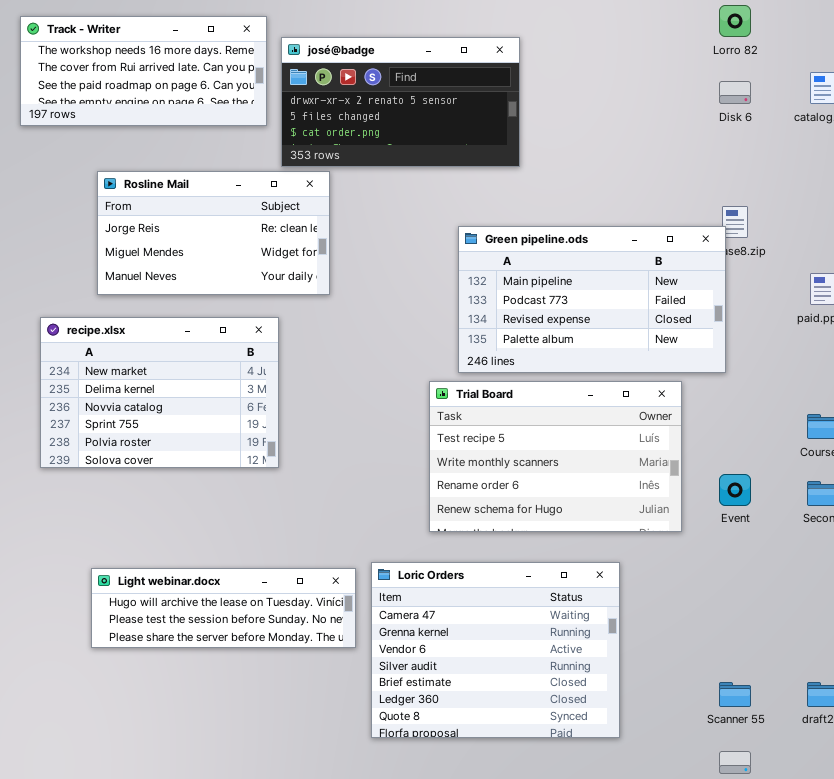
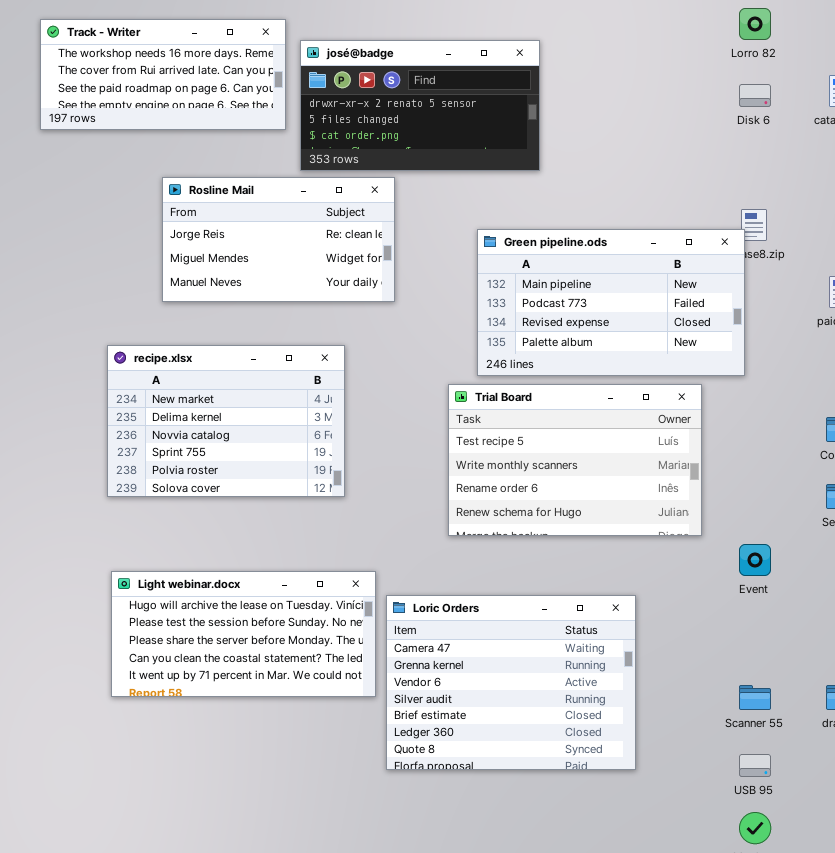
Rosline Mail: [97,171,330,295] -> [162,177,395,302], moved
recipe.xlsx: [40,317,279,468] -> [107,345,345,497], moved
Event: [719,474,751,506] -> [739,544,771,576], moved
Loric Orders: [371,562,620,738] -> [386,595,636,770], moved
Light webinar.docx: [91,568,356,648] -> [111,571,376,697], resized

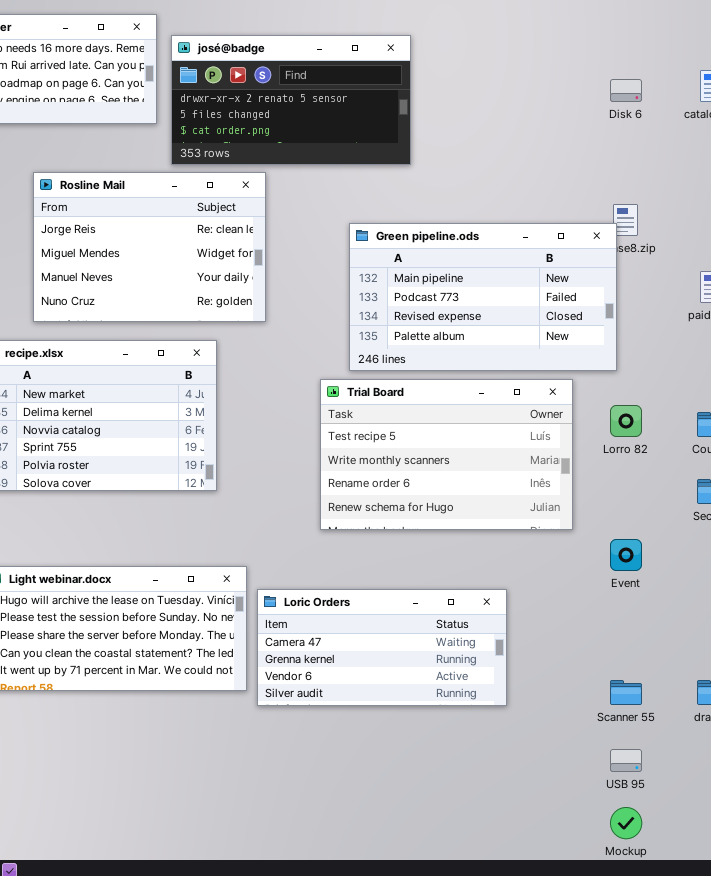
Lorro 82: [739,8,771,40] -> [610,405,642,437], moved
Rosline Mail: [162,177,395,302] -> [33,172,266,322], resized
Loric Orders: [386,595,636,770] -> [257,589,507,706], resized

